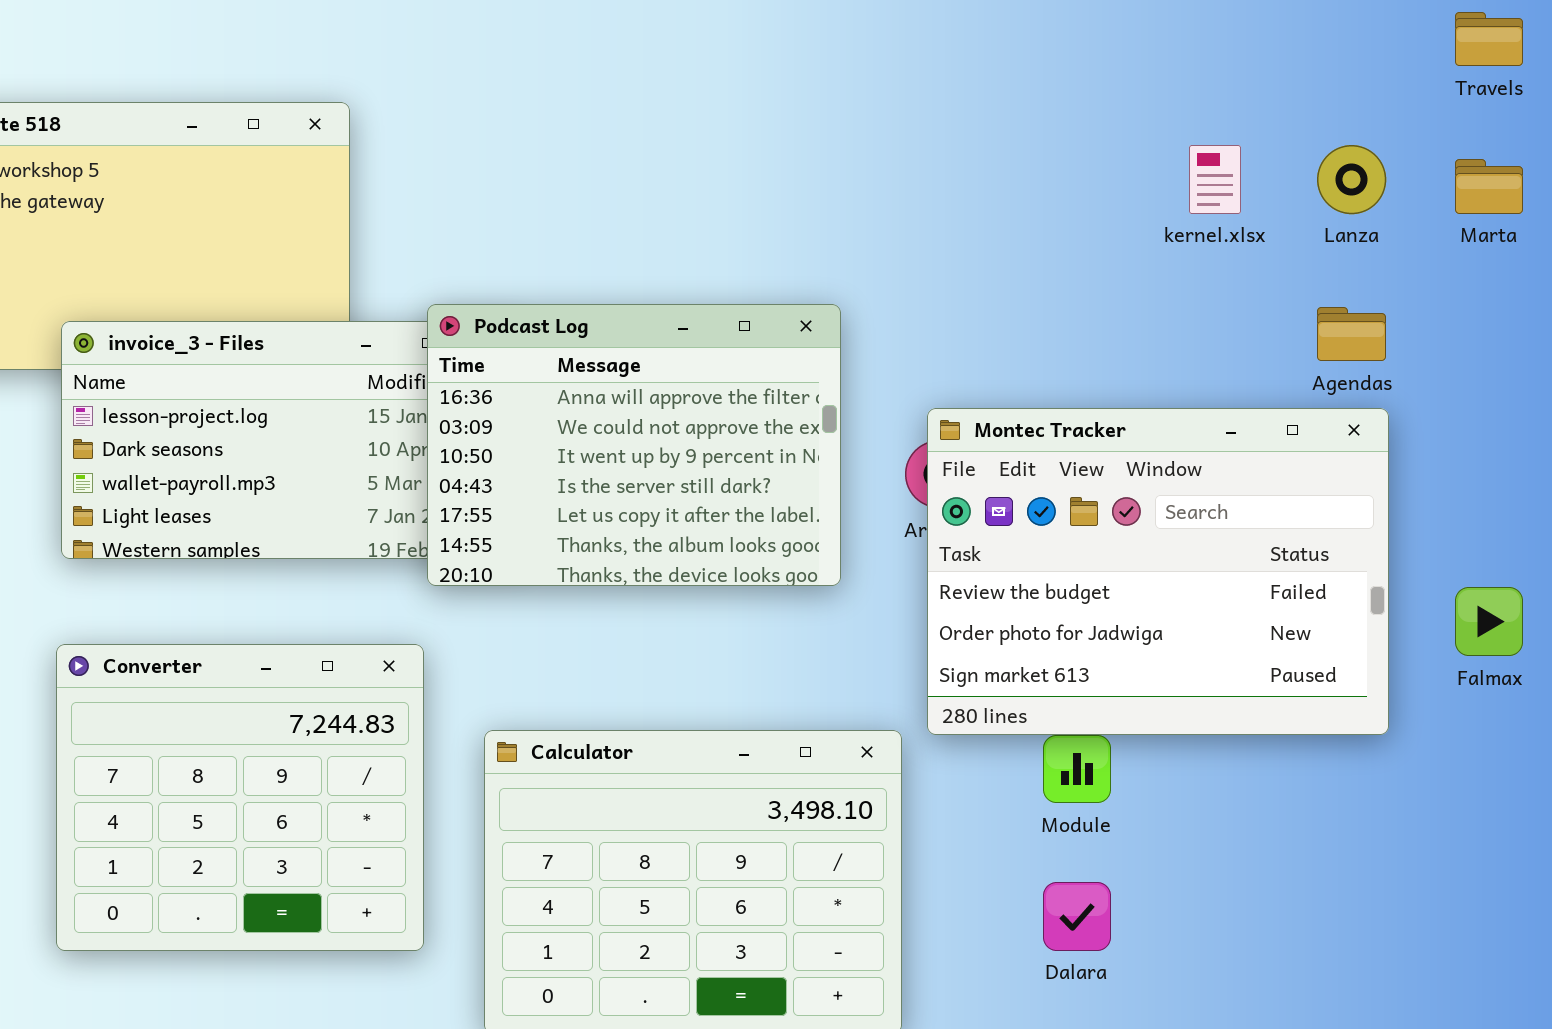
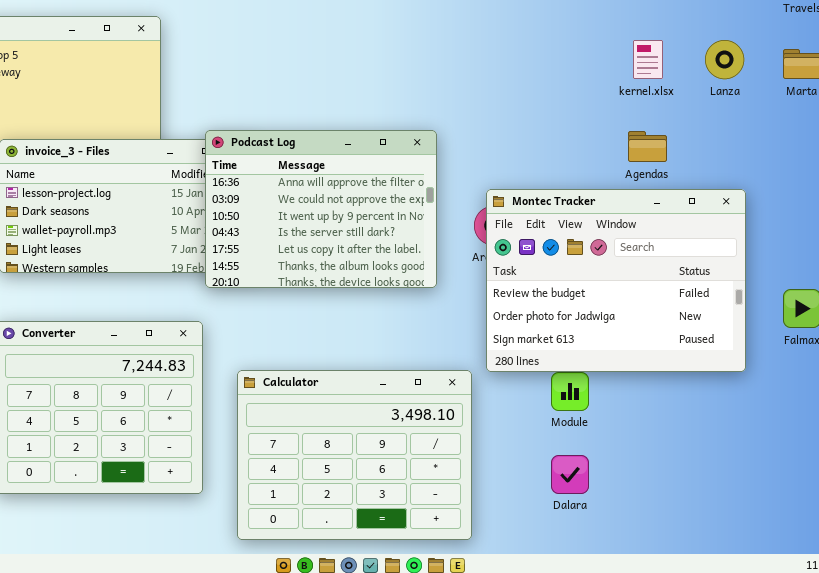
Agendas: [1317,307,1386,361] -> [628,131,667,162], moved

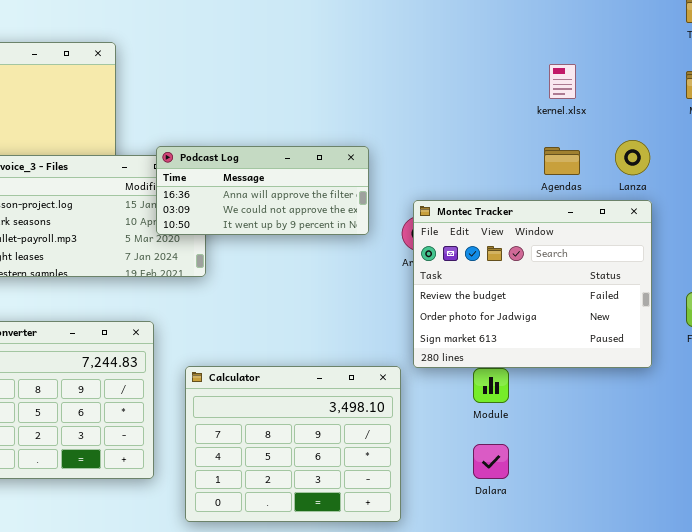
Lanza: [705,40,744,79] -> [615,140,650,175], moved
Podcast Log: [205,130,437,288] -> [156,146,369,235], resized

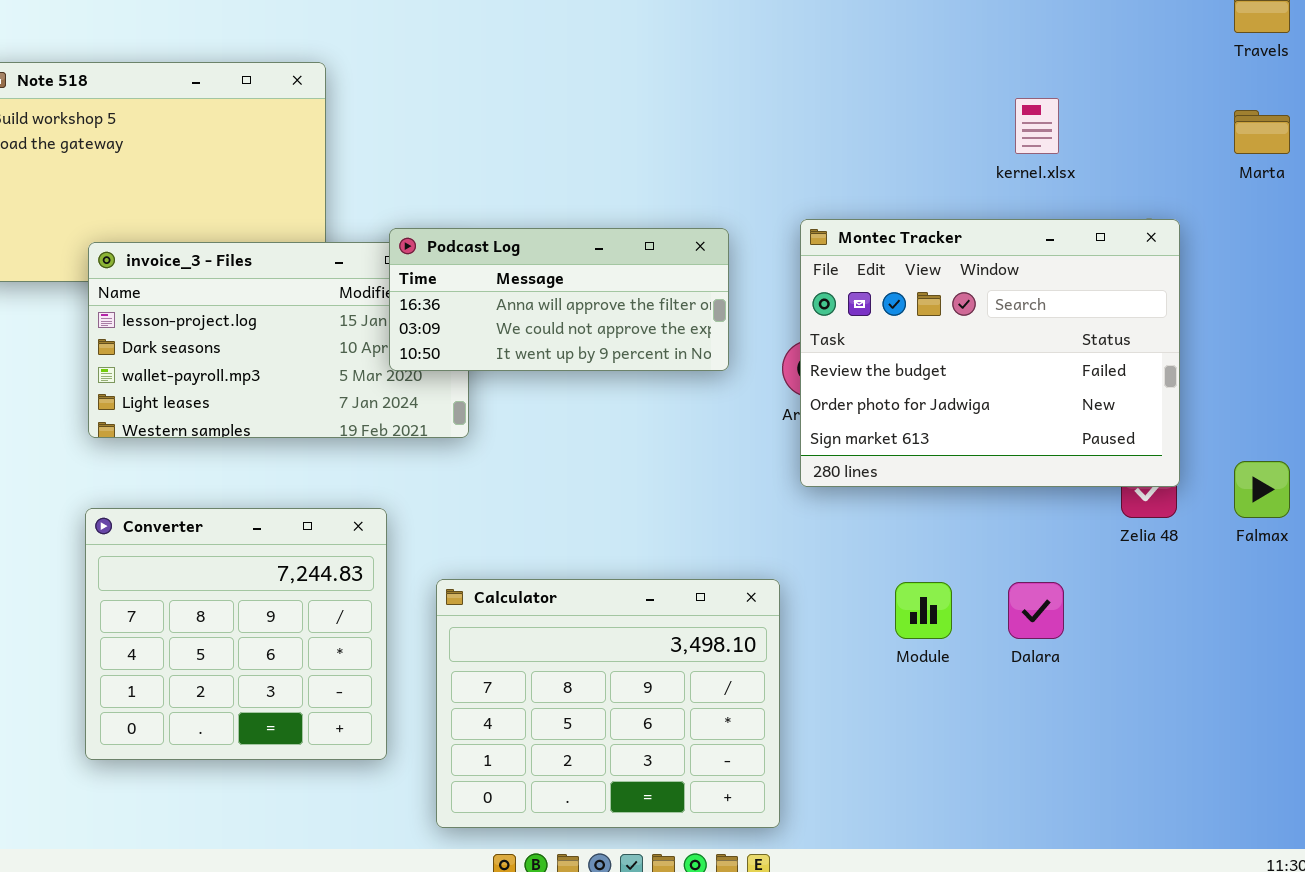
Montec Tracker: [413,200,652,368] -> [800,219,1180,487], moved
Dalara: [473,444,509,479] -> [1008,582,1064,639], moved

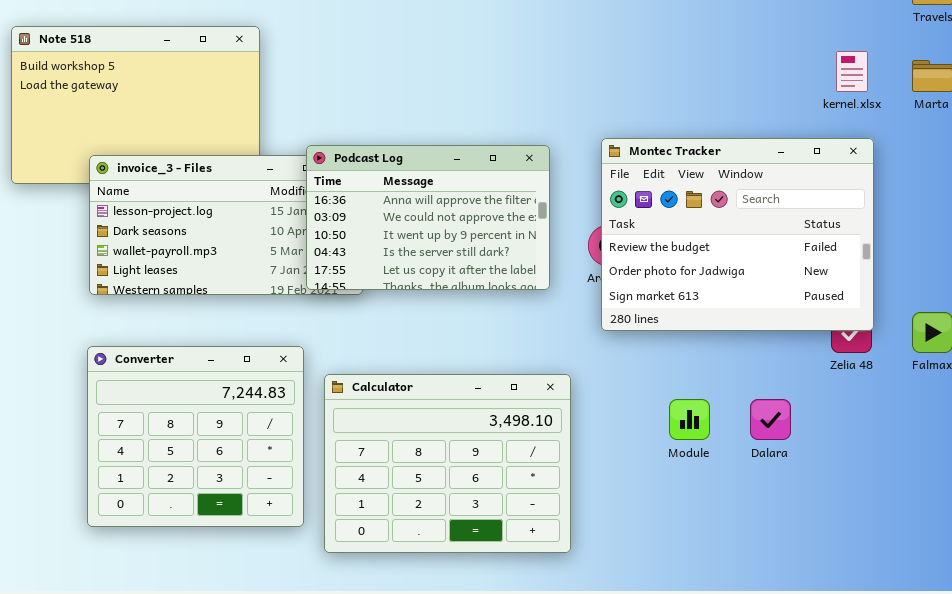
kernel.xlsx: [1015,98,1059,154] -> [836,51,868,92], moved
Podcast Log: [389,228,729,371] -> [306,145,550,290], resized
Calculator: [436,579,780,828] -> [324,374,571,553], moved

